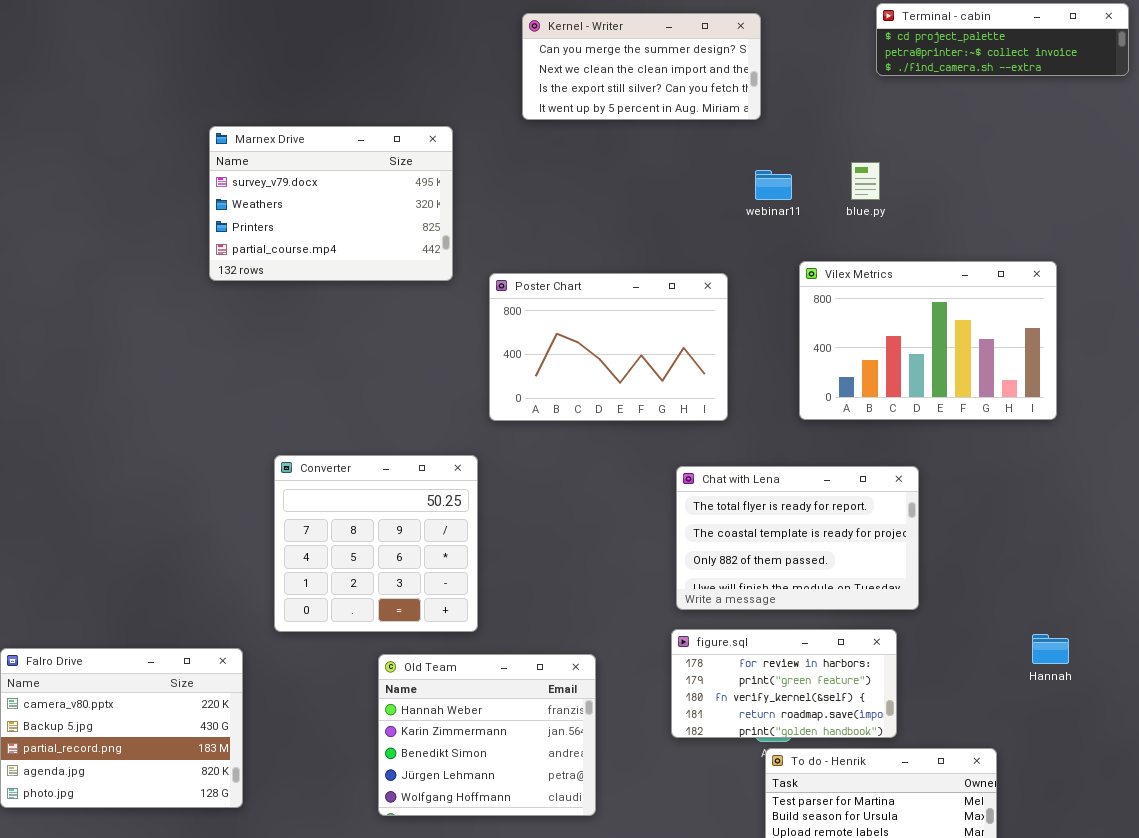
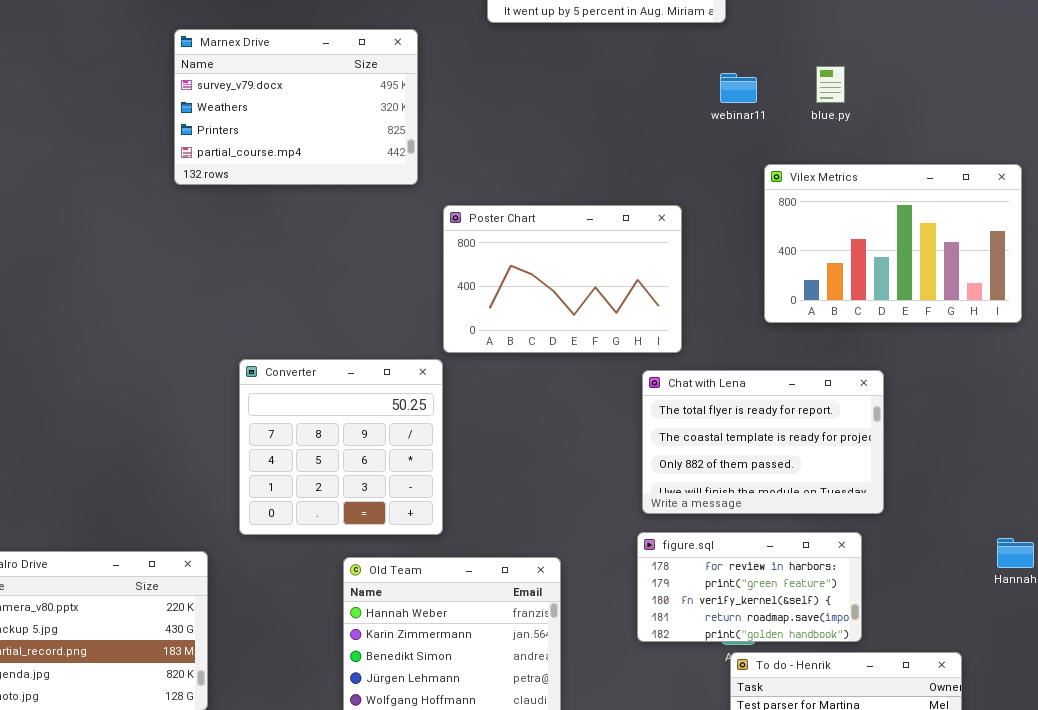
Poster Chart: [489,273,728,421] -> [443,205,682,353], moved

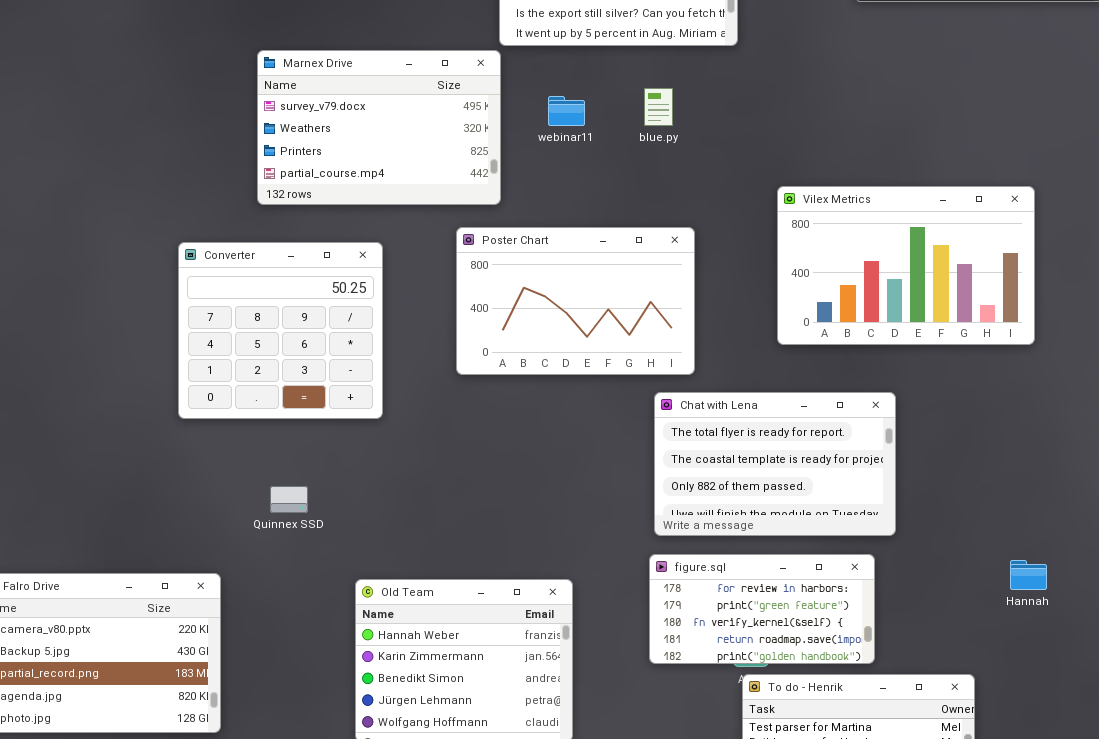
Marnex Drive: [174,29,418,185] -> [257,50,501,205], moved
blue.py: [816,66,845,103] -> [644,88,673,126], moved
webinar11: [720,73,757,103] -> [548,96,585,126], moved
Converter: [239,359,443,535] -> [178,242,383,419], moved

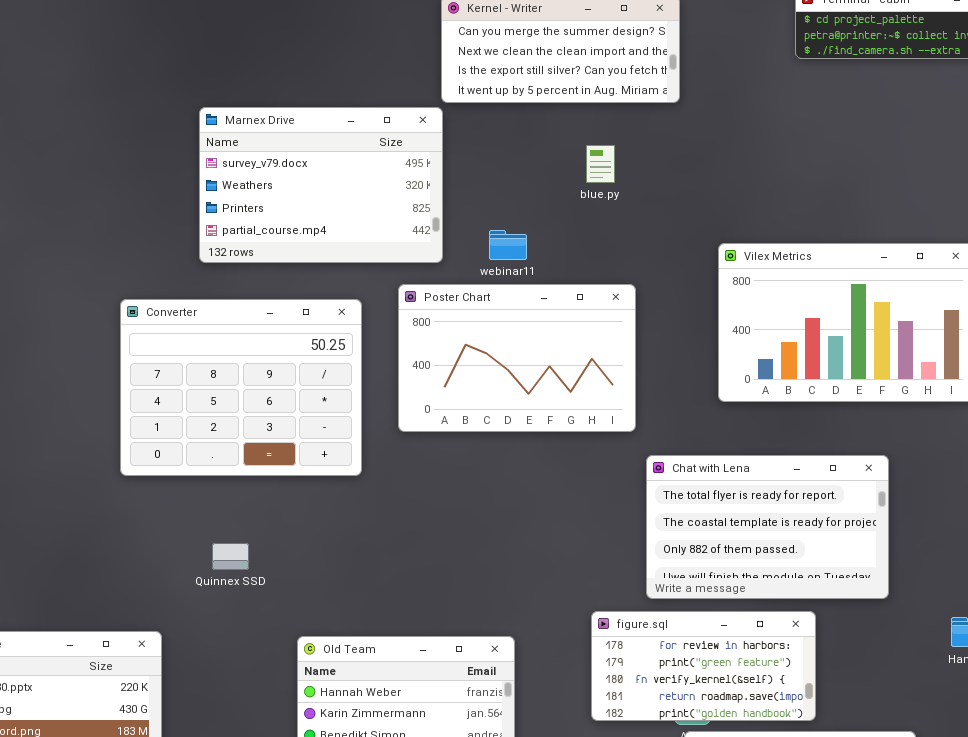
webinar11: [548,96,585,126] -> [489,230,527,260], moved
Converter: [178,242,383,419] -> [120,299,362,476], resized
Chat with Lena: [654,392,896,536] -> [646,455,889,599], moved

